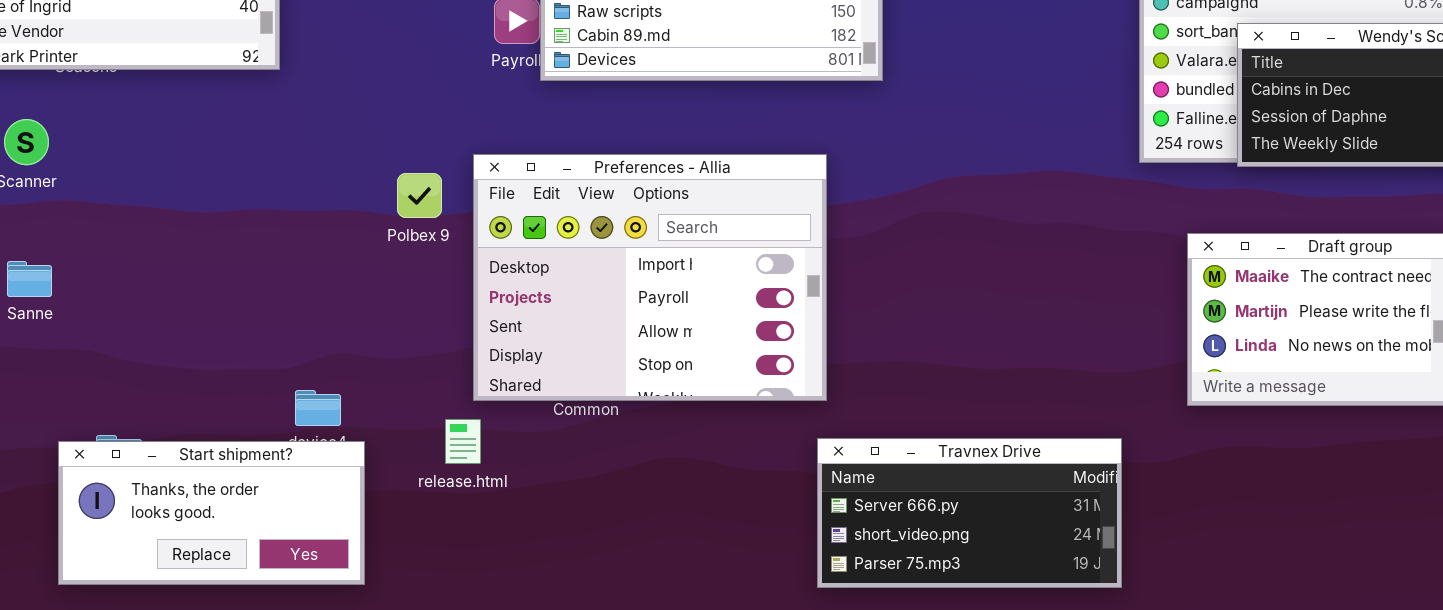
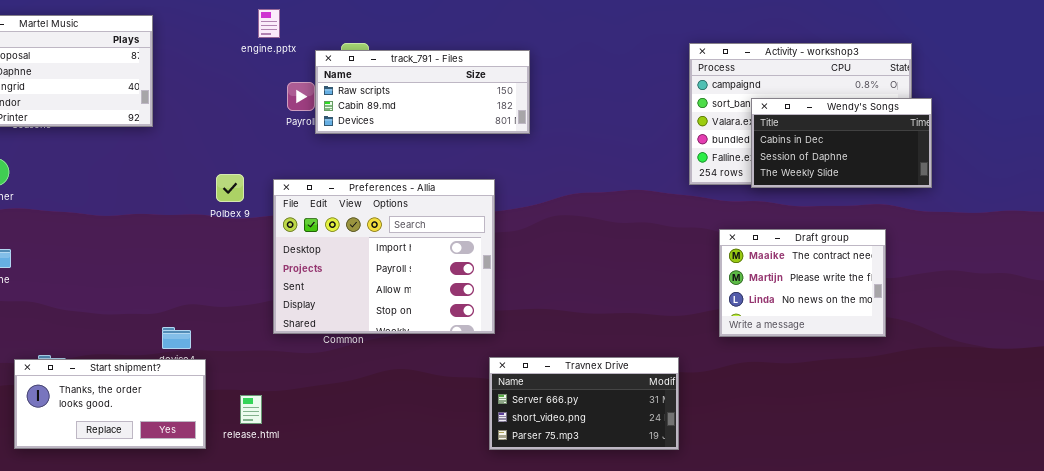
Polbex 9: [397,173,442,218] -> [216,174,244,202], moved
release.html: [445,419,481,464] -> [240,395,262,424], moved

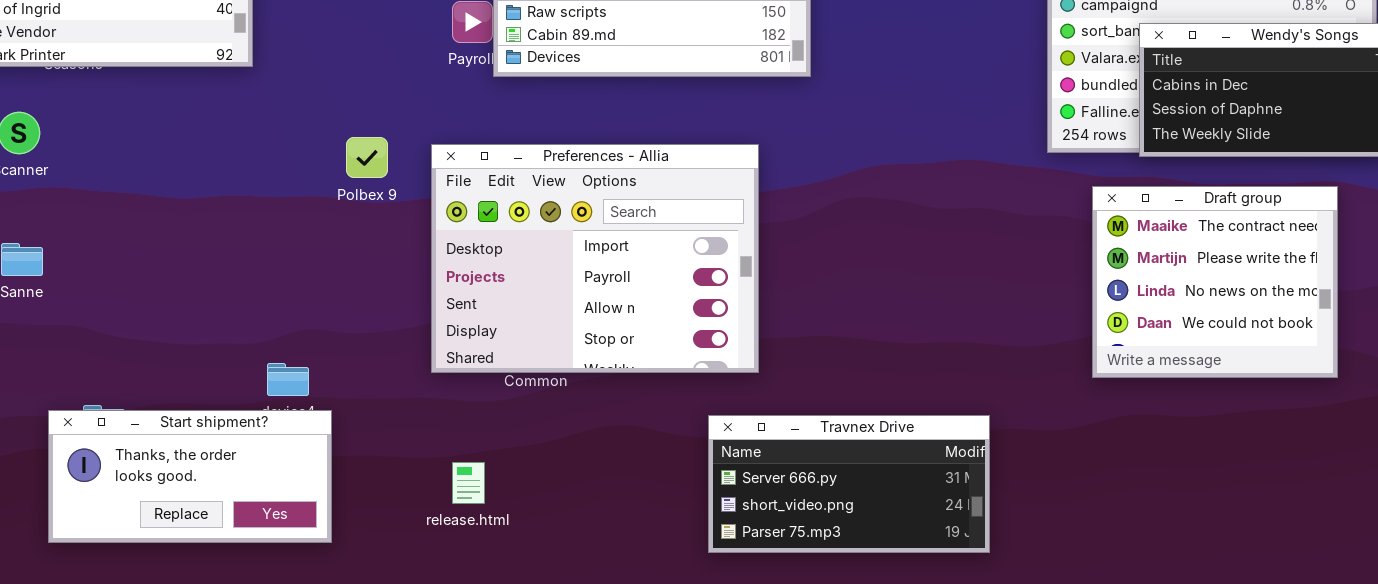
Draft group: [719,229,886,337] -> [1092,186,1338,378], resized
Travnex Drive: [489,357,679,450] -> [708,415,990,553], moved
release.html: [240,395,262,424] -> [452,462,485,504], moved

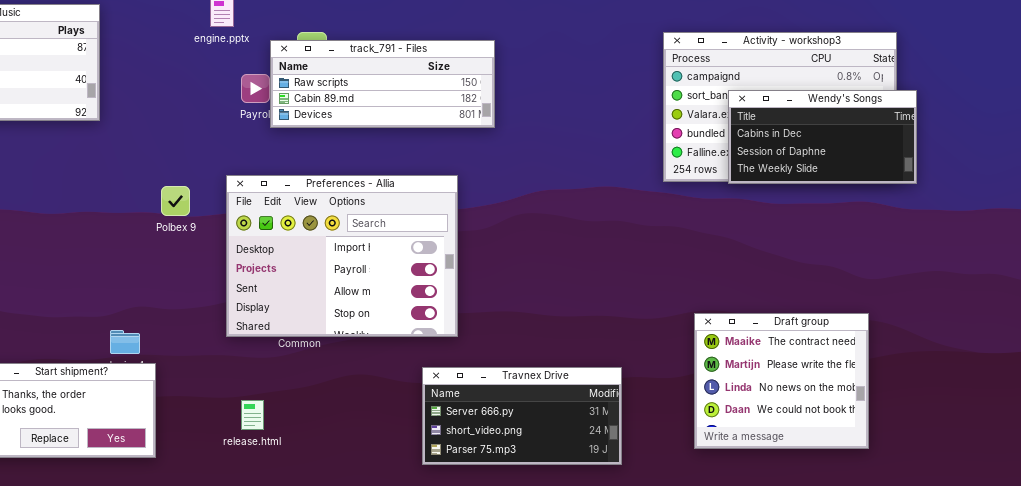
Polbex 9: [346,137,388,178] -> [161,186,190,216], moved
Draft group: [1092,186,1338,378] -> [694,313,869,449], moved

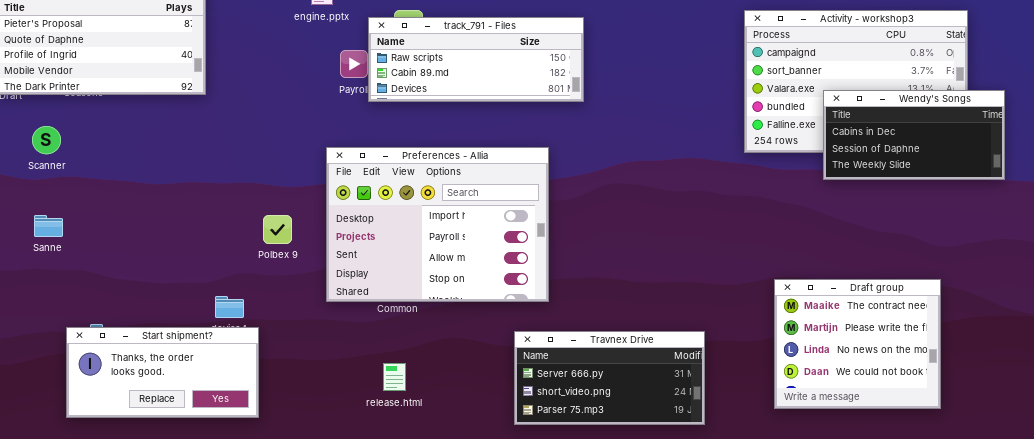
Wendy's Songs: [728,90,917,184] -> [823,90,1005,180], moved
Polbex 9: [161,186,190,216] -> [263,215,292,244], moved
release.html: [241,400,264,430] -> [383,363,406,391], moved

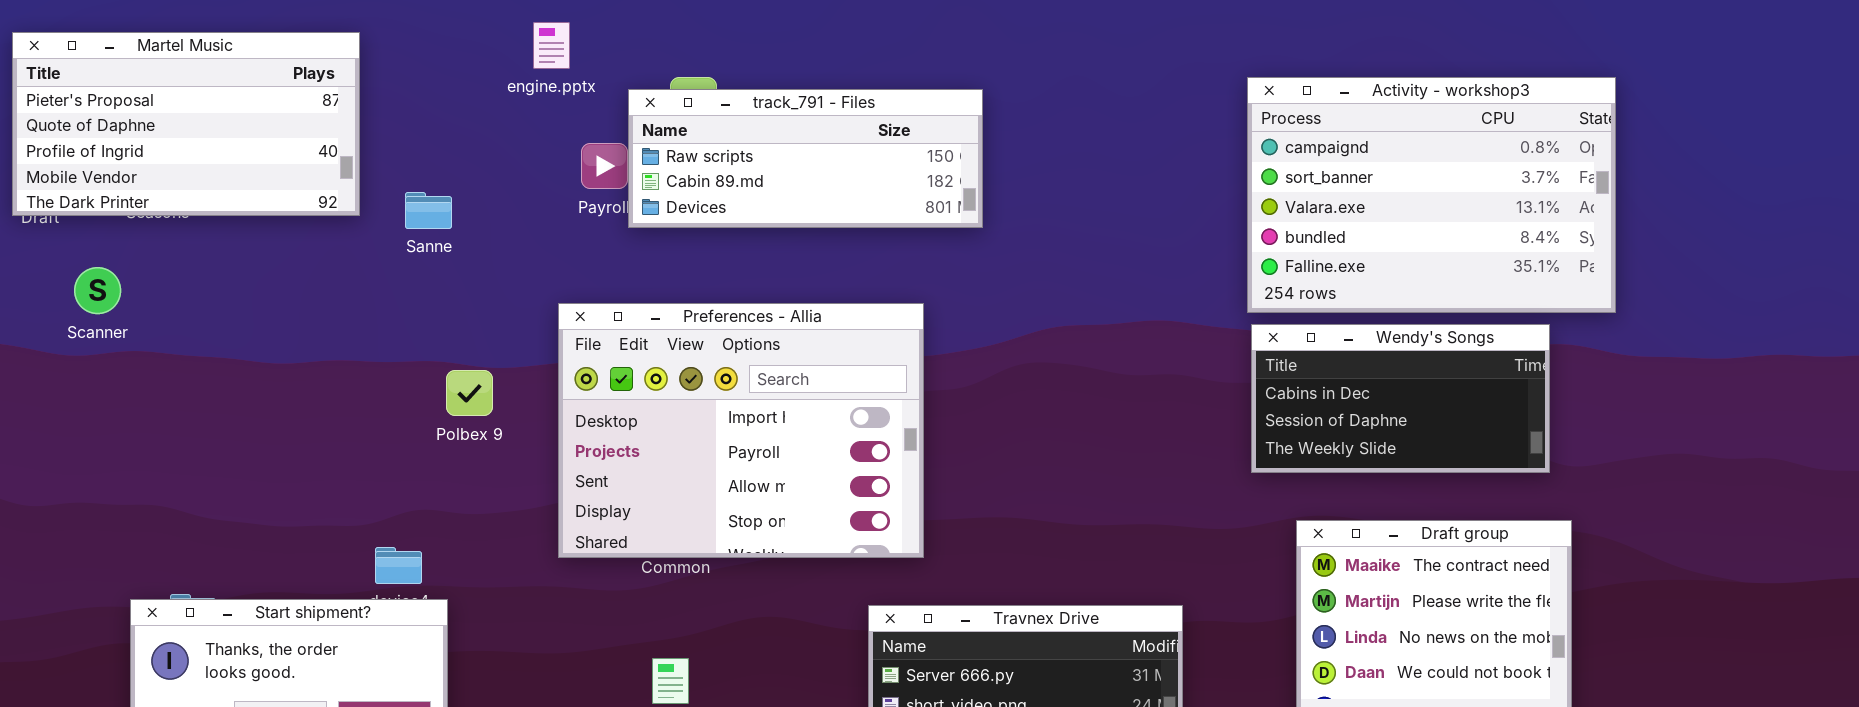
Wendy's Songs: [823,90,1005,180] -> [1251,324,1550,473], moved
Sanne: [34,215,63,237] -> [405,192,452,229], moved
Polbex 9: [263,215,292,244] -> [446,370,493,416], moved

